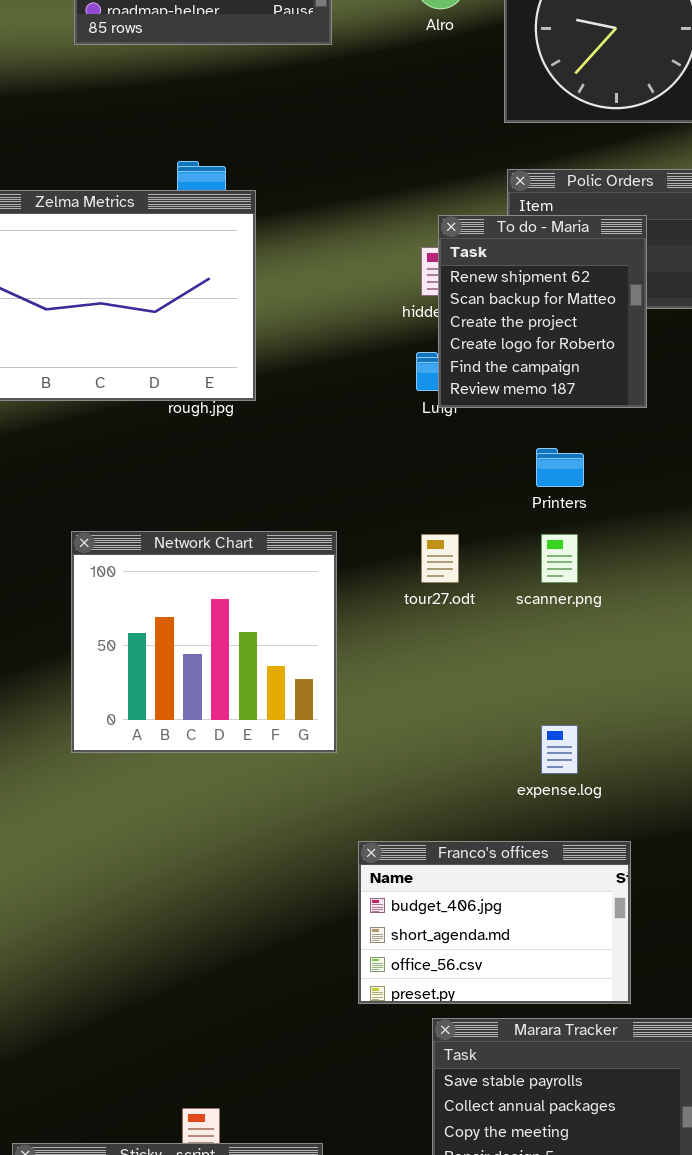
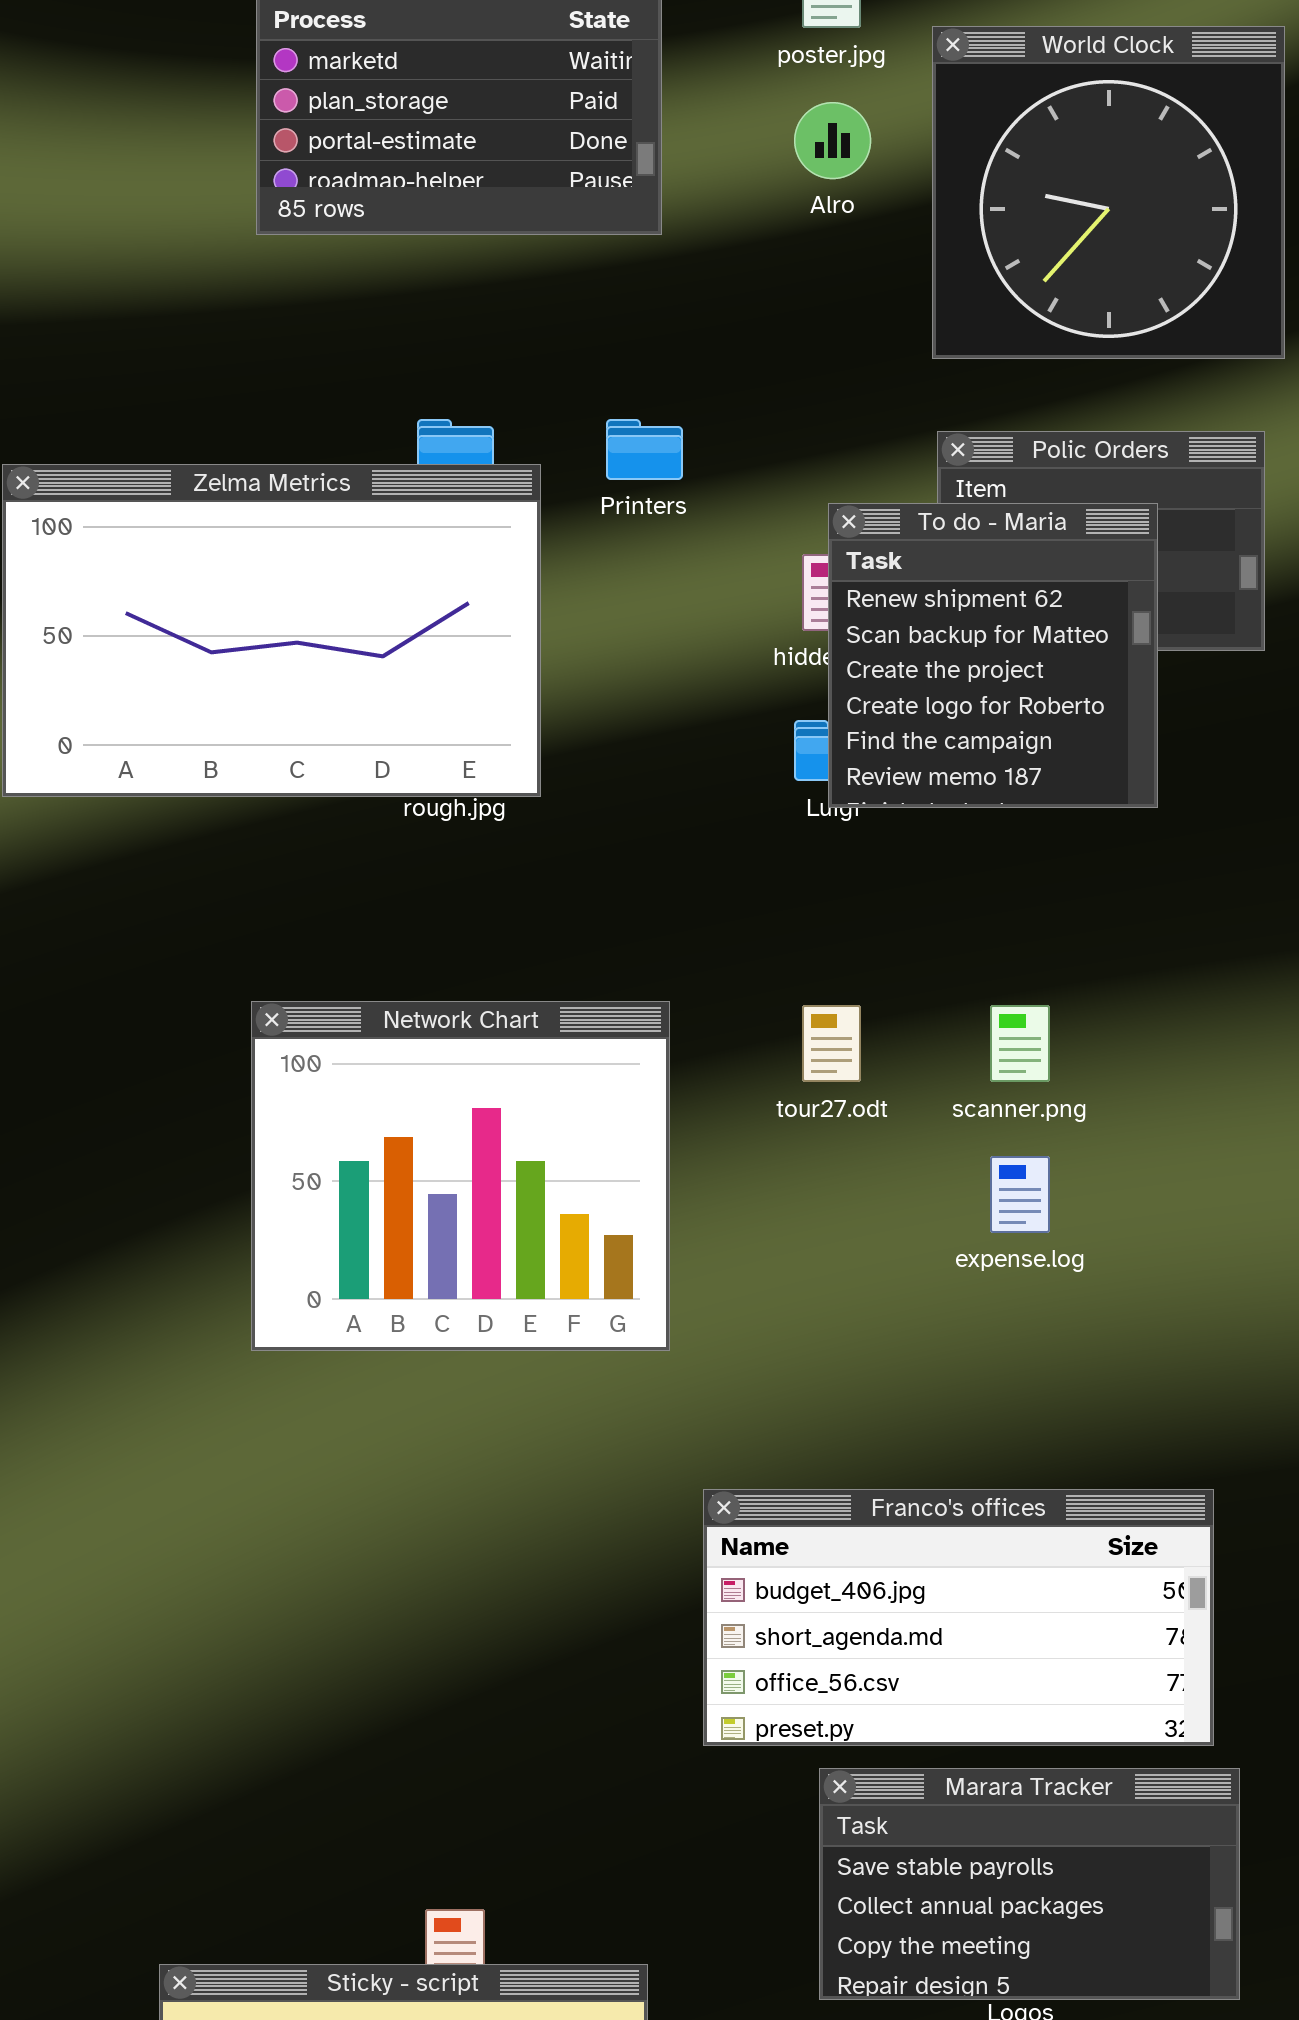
Printers: [536,448,584,487] -> [606,419,683,480], moved
expense.log: [541,725,578,774] -> [990,1156,1050,1233], moved
Franco's offices: [358,841,631,1004] -> [703,1489,1214,1746], resized

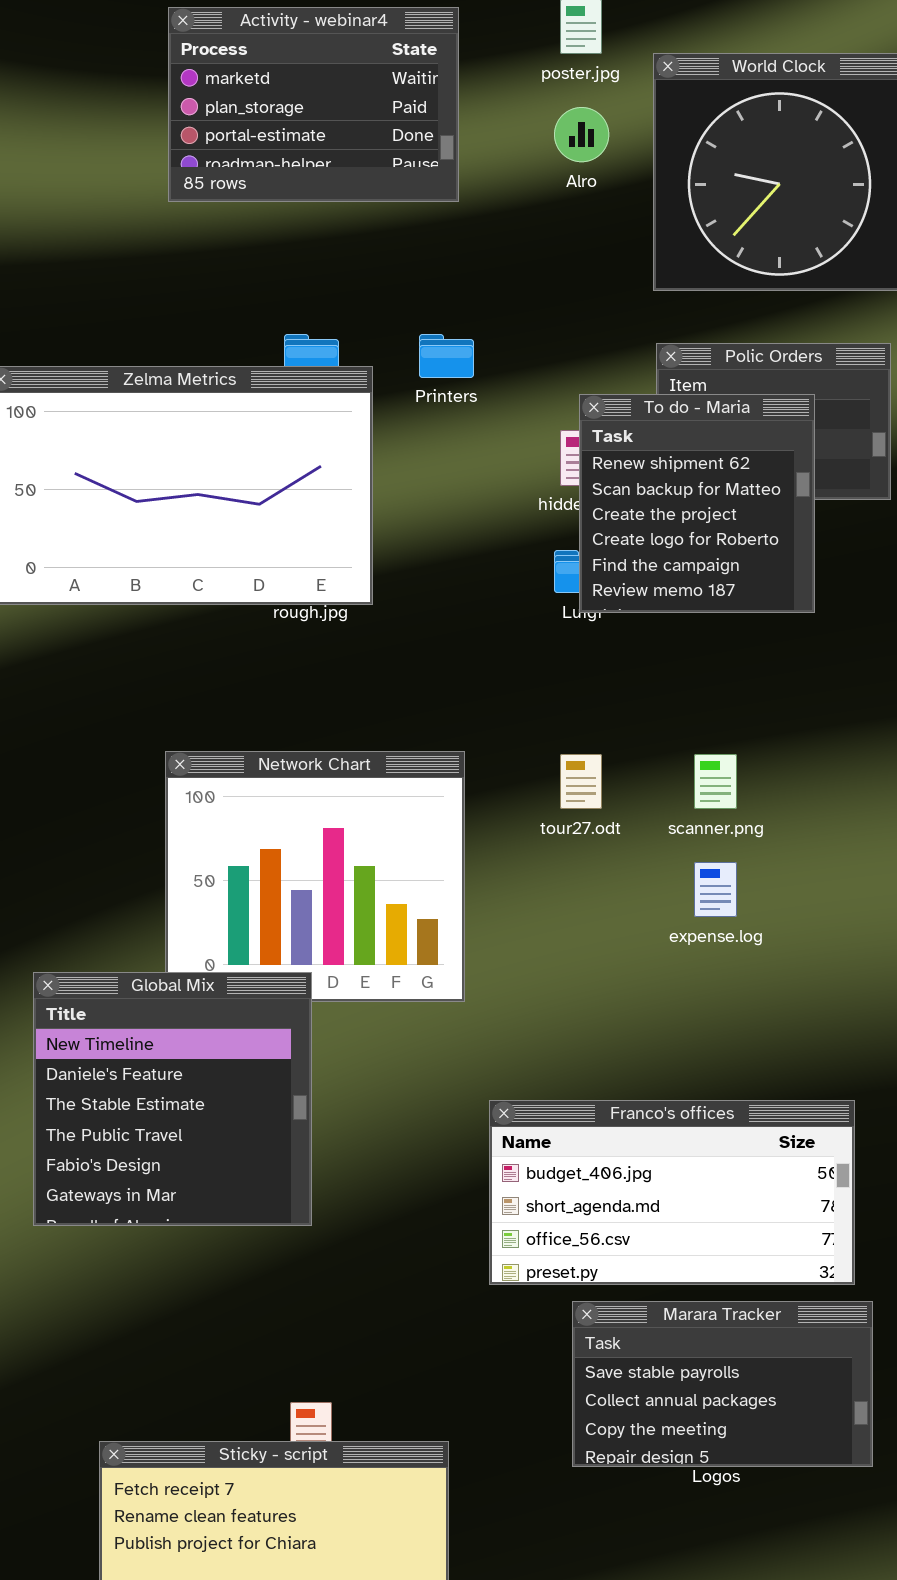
Global Mix: none -> [33,972,312,1226], opened

